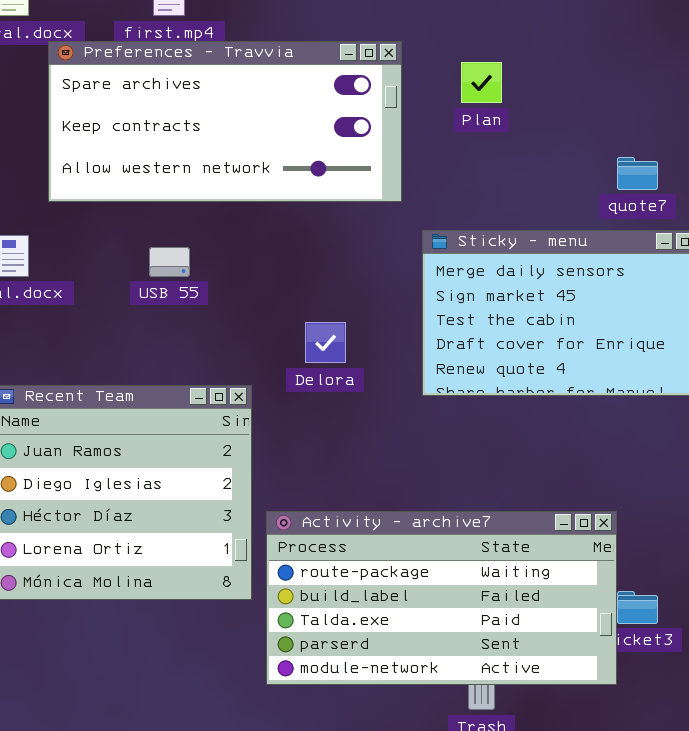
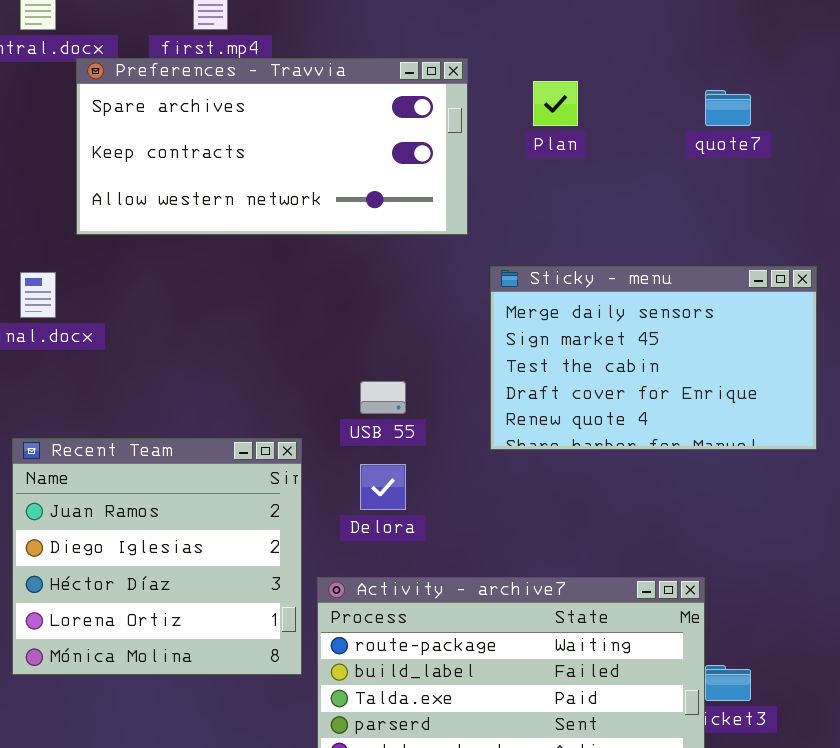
quote7: [617,157,658,190] -> [705,90,751,126], moved
USB 55: [149,247,190,277] -> [360,381,406,414], moved
Delora: [305,322,346,363] -> [360,464,406,510], moved

